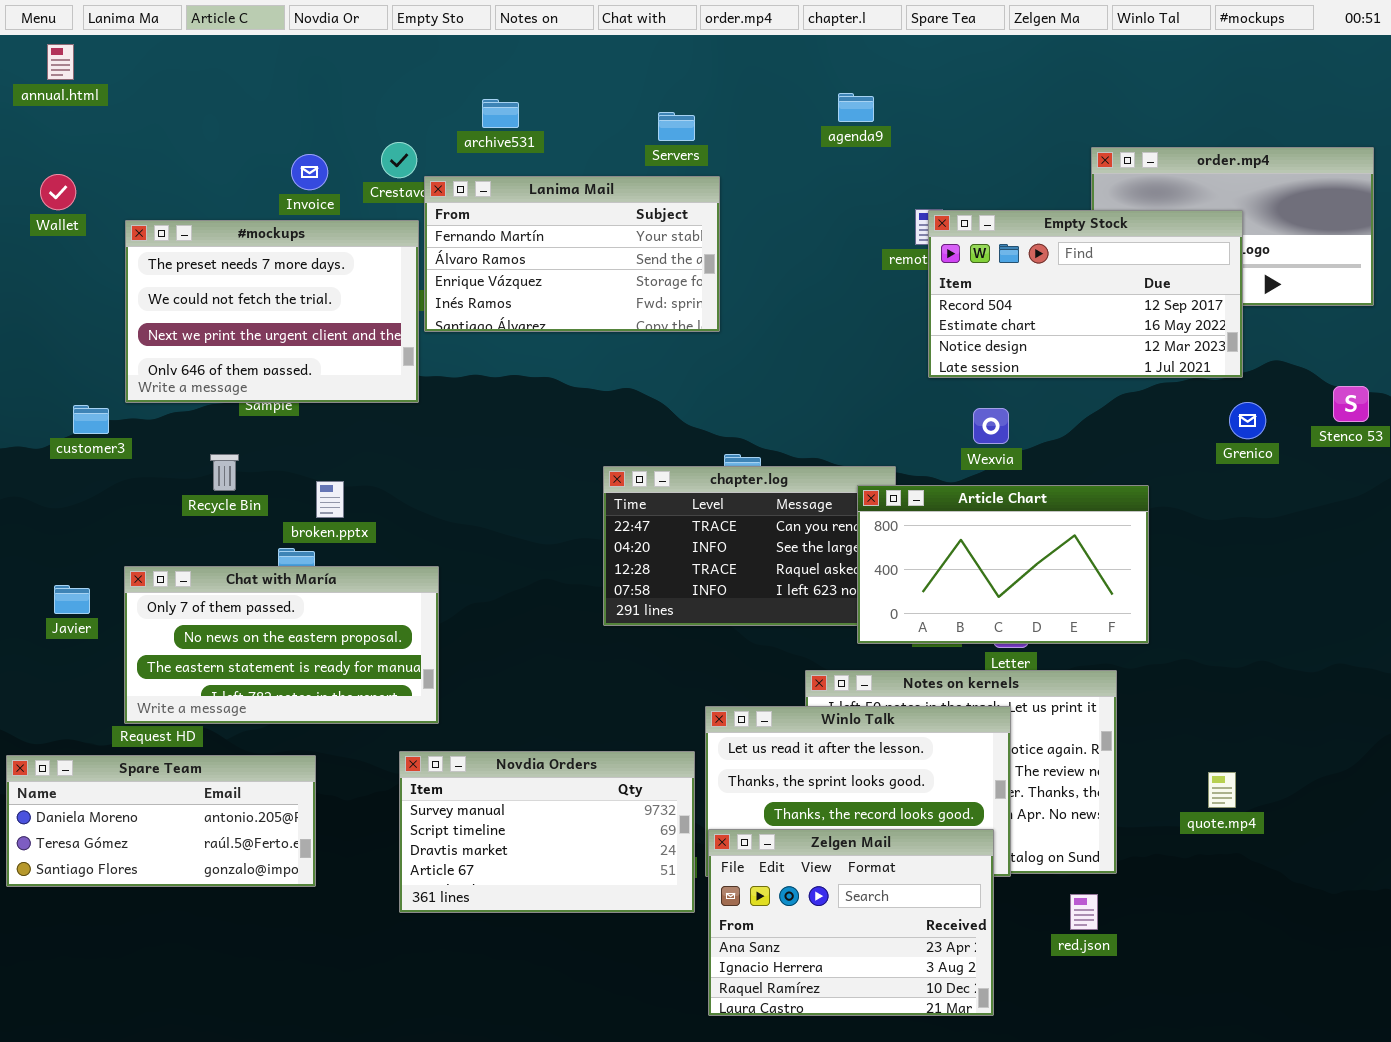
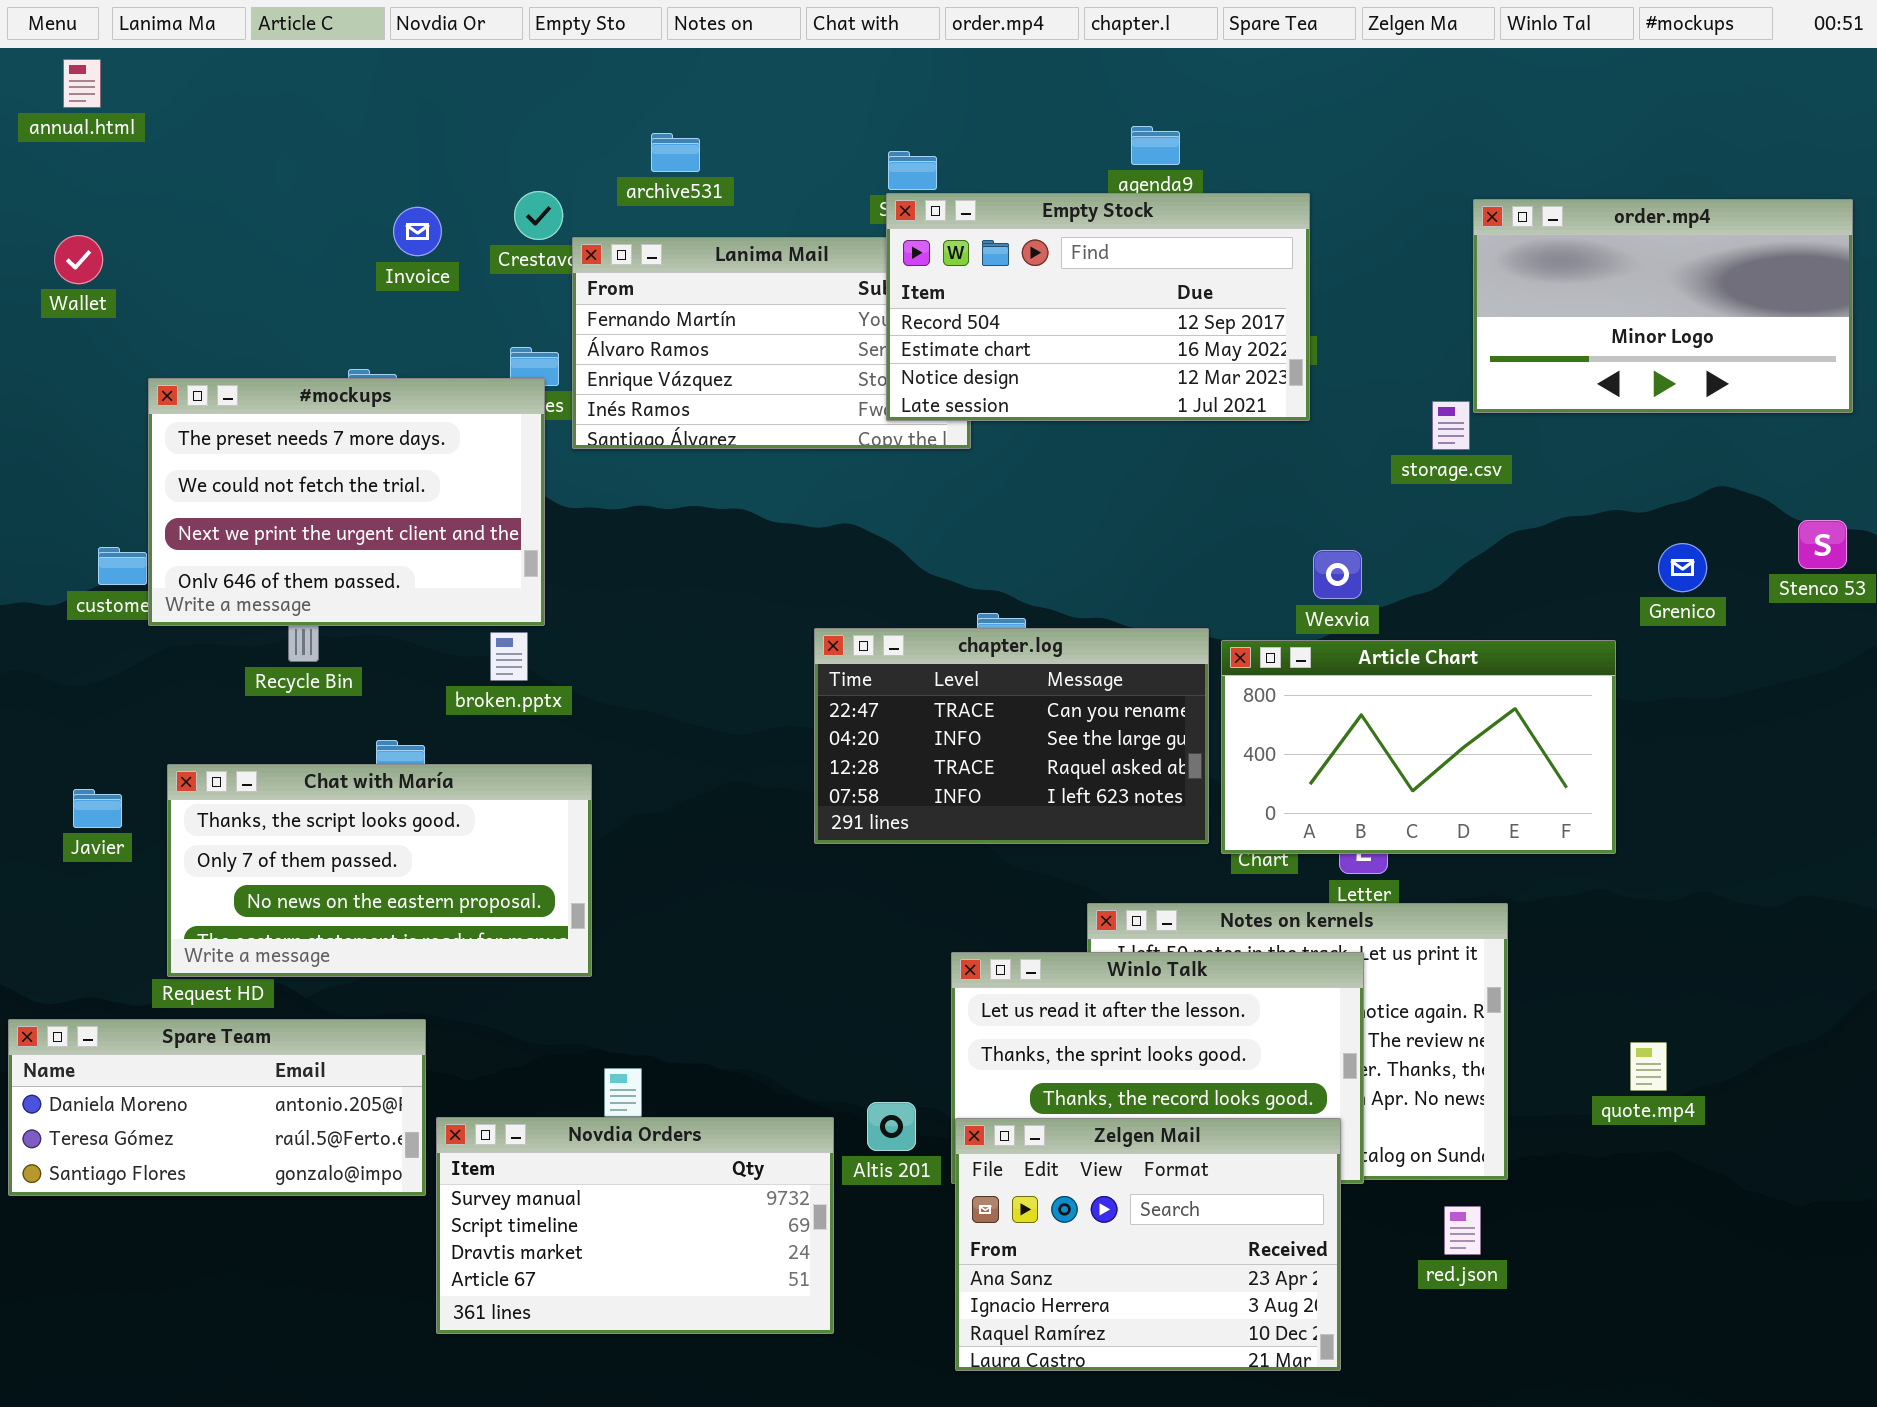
Empty Stock: [928,210,1243,378] -> [886,193,1310,421], moved
#mockups: [125,220,419,403] -> [148,378,545,626], moved
broken.pptx: [316,481,344,518] -> [490,632,528,681], moved
Article Chart: [857,485,1149,644] -> [1221,640,1616,854], moved
Chat with María: [124,566,439,724] -> [167,764,592,977], scrolled up 1 row
Novdia Orders: [399,751,695,913] -> [436,1117,834,1334], moved

